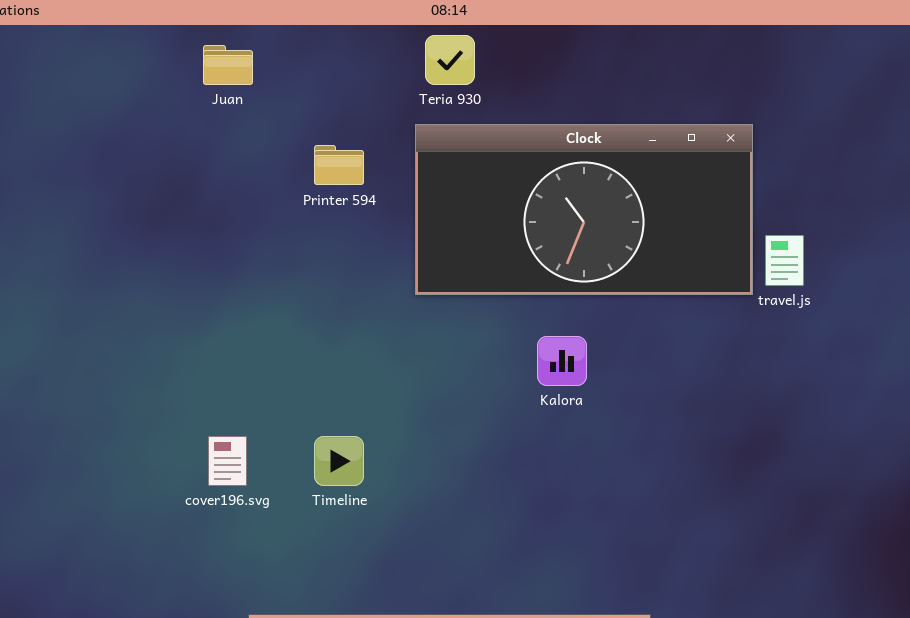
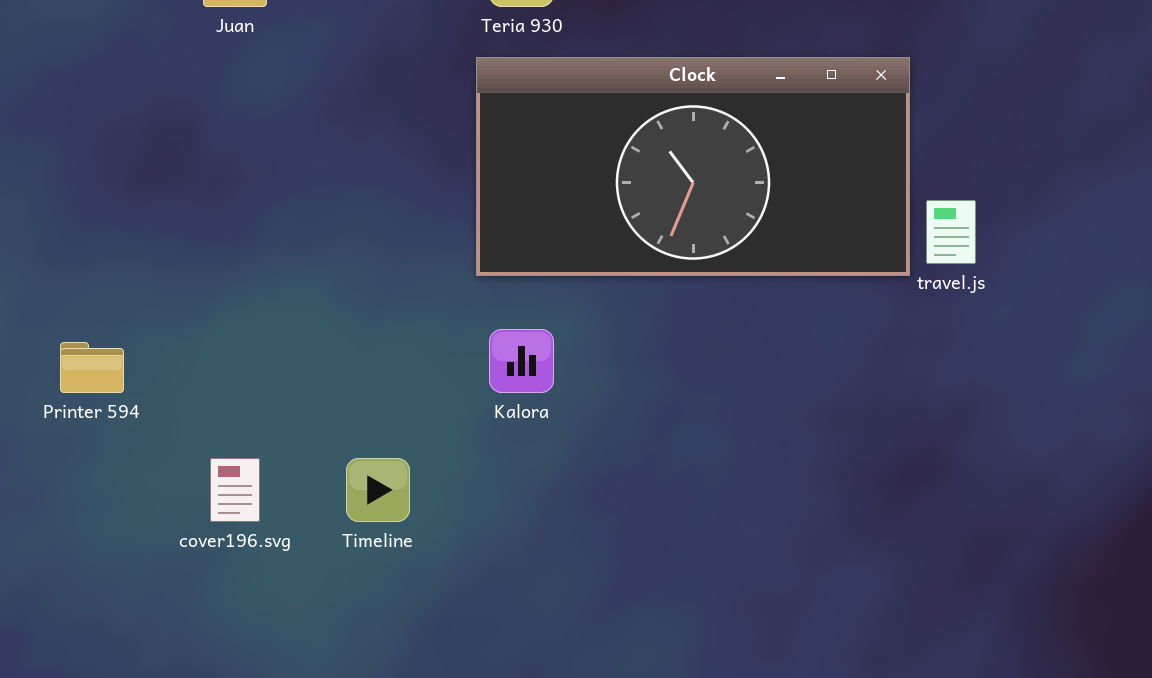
Printer 594: [314,145,364,185] -> [60,342,124,393], moved
Kalora: [537,336,587,386] -> [489,329,554,393], moved

